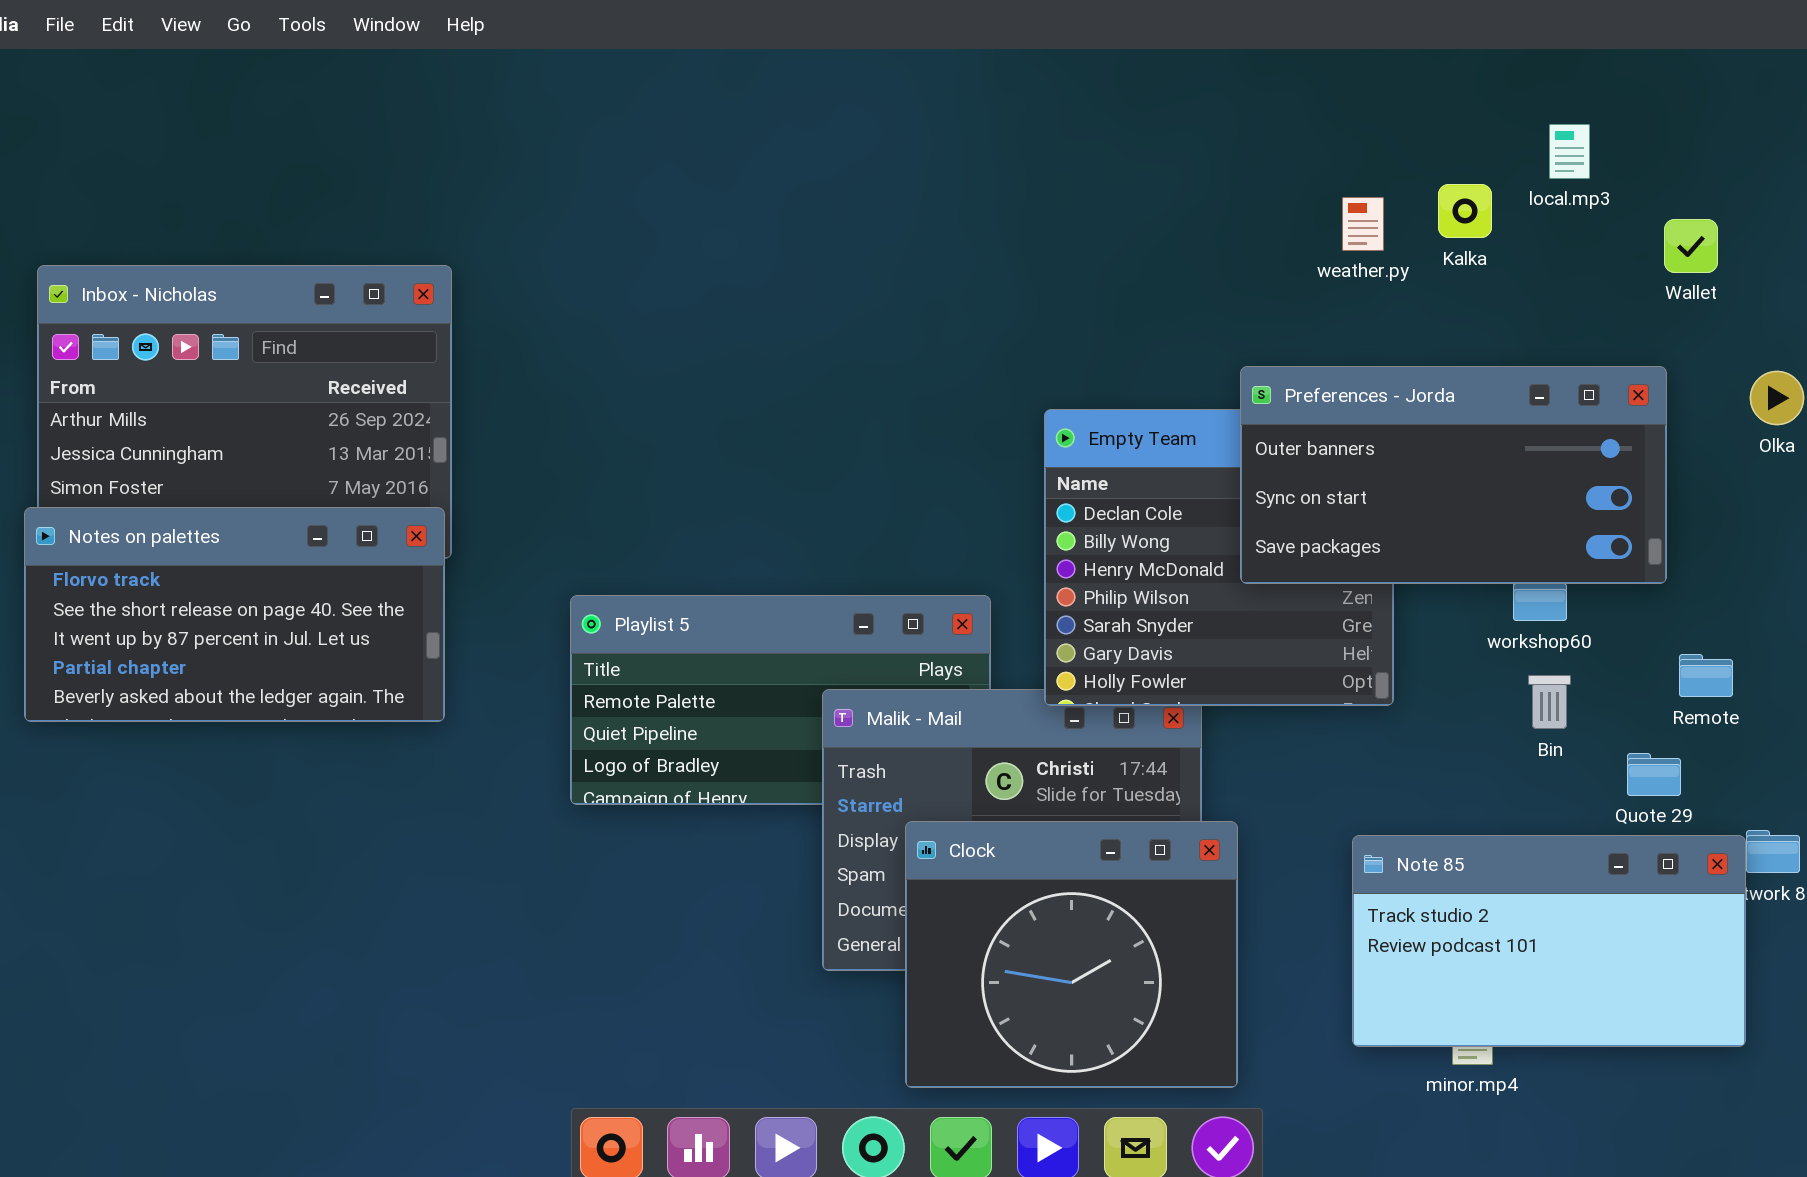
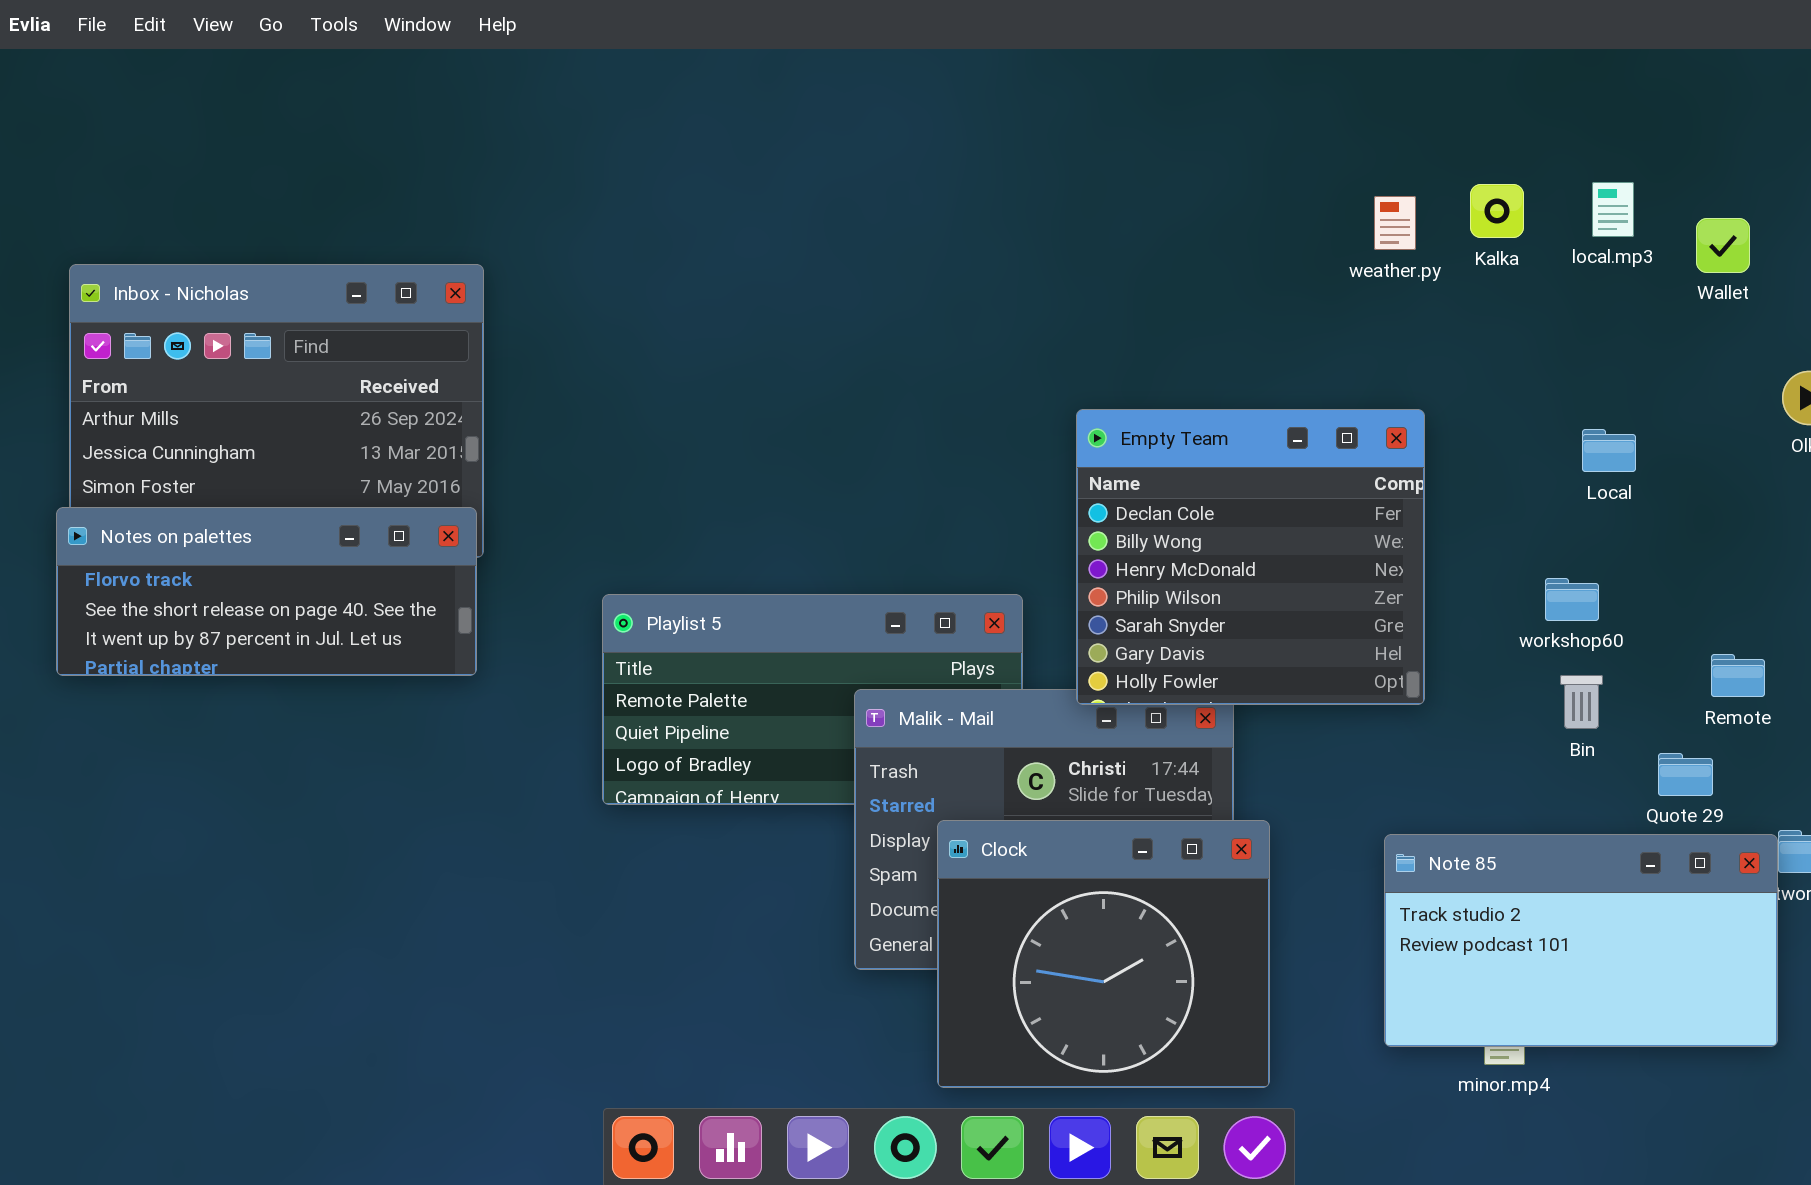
local.mp3: [1549,124,1590,179] -> [1592,182,1634,237], moved
Preferences - Jorda: [1240,366,1667,584] -> none, closed
Notes on palettes: [24,507,445,722] -> [56,507,477,676], resized

